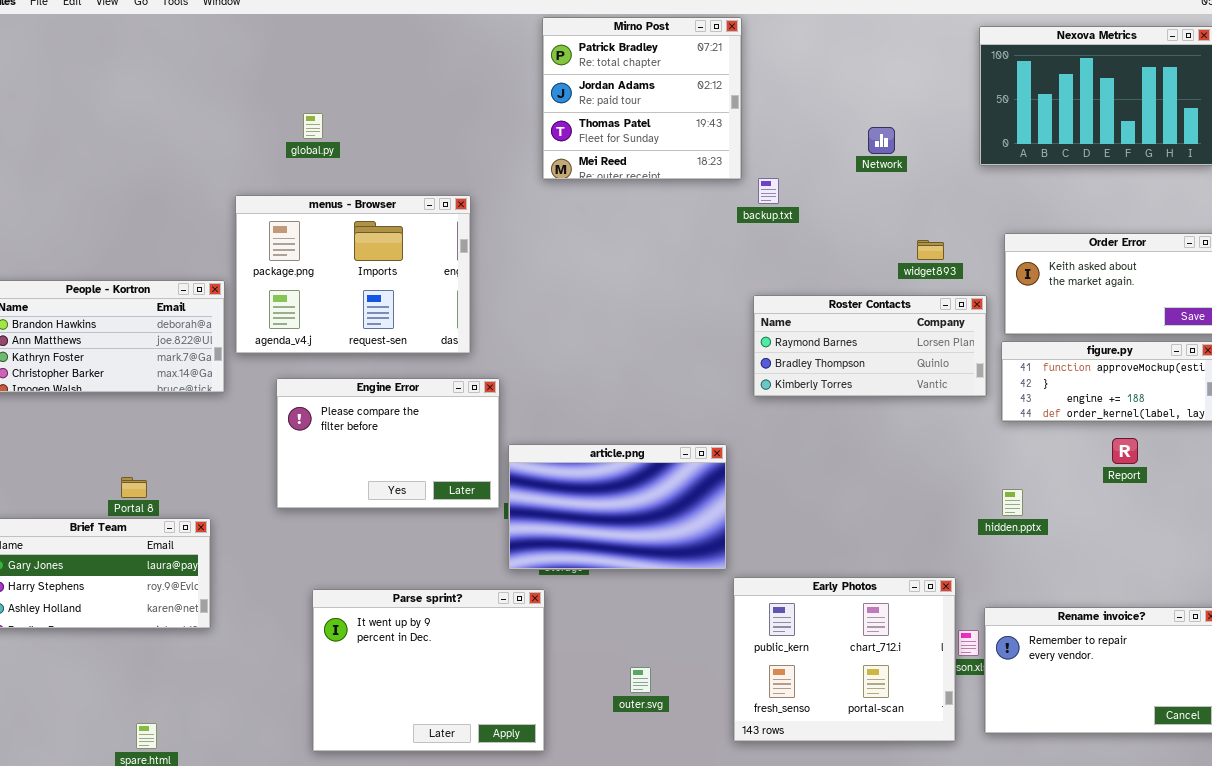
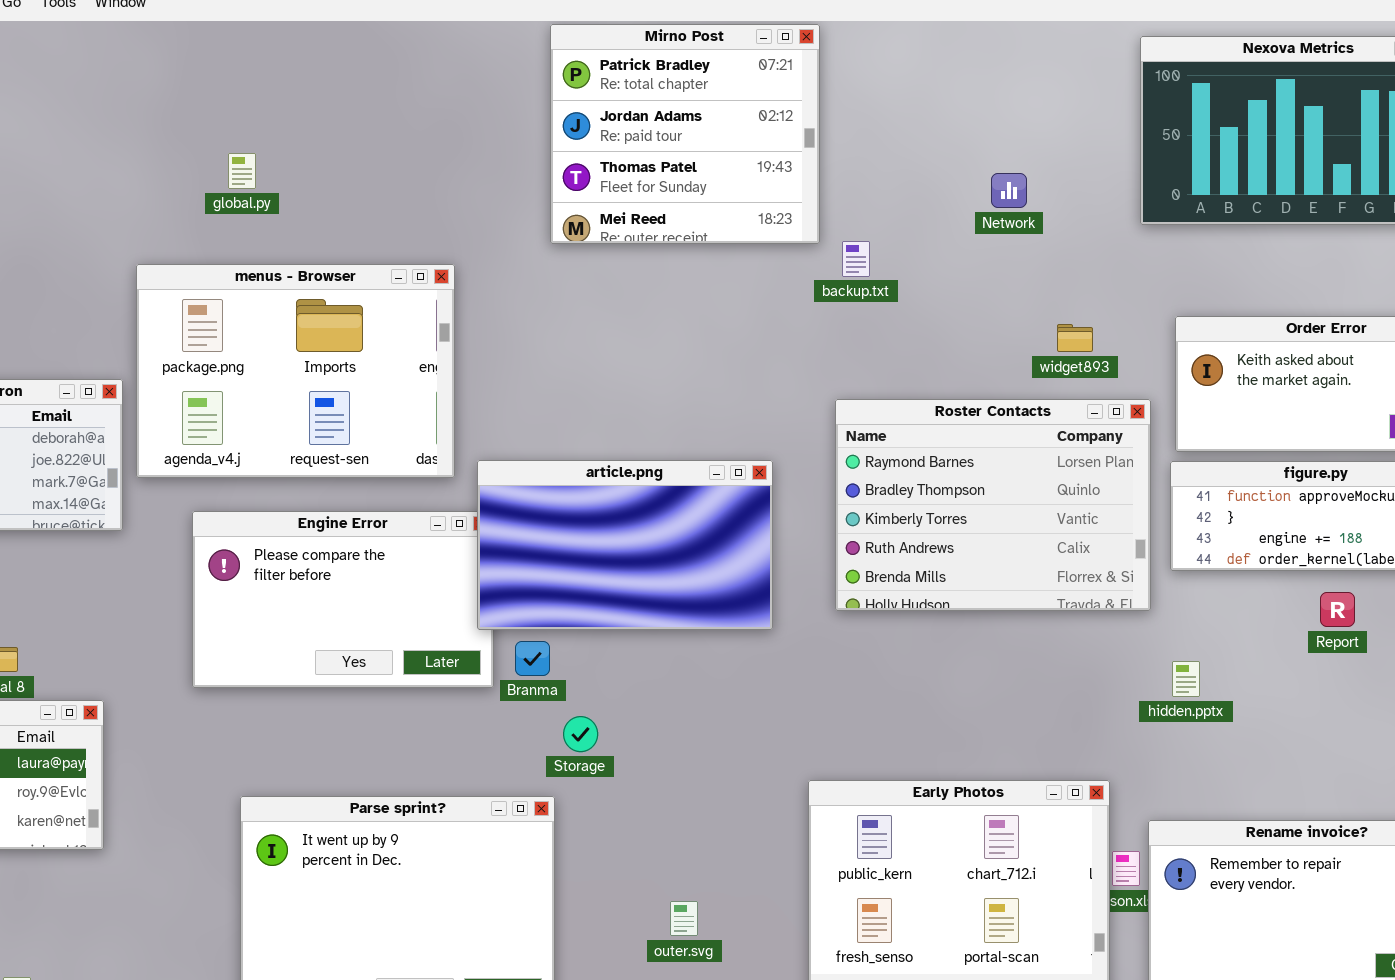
Roster Contacts: [753,295,987,397] -> [835,399,1151,611], resized
article.png: [508,444,727,570] -> [477,460,773,630], moved

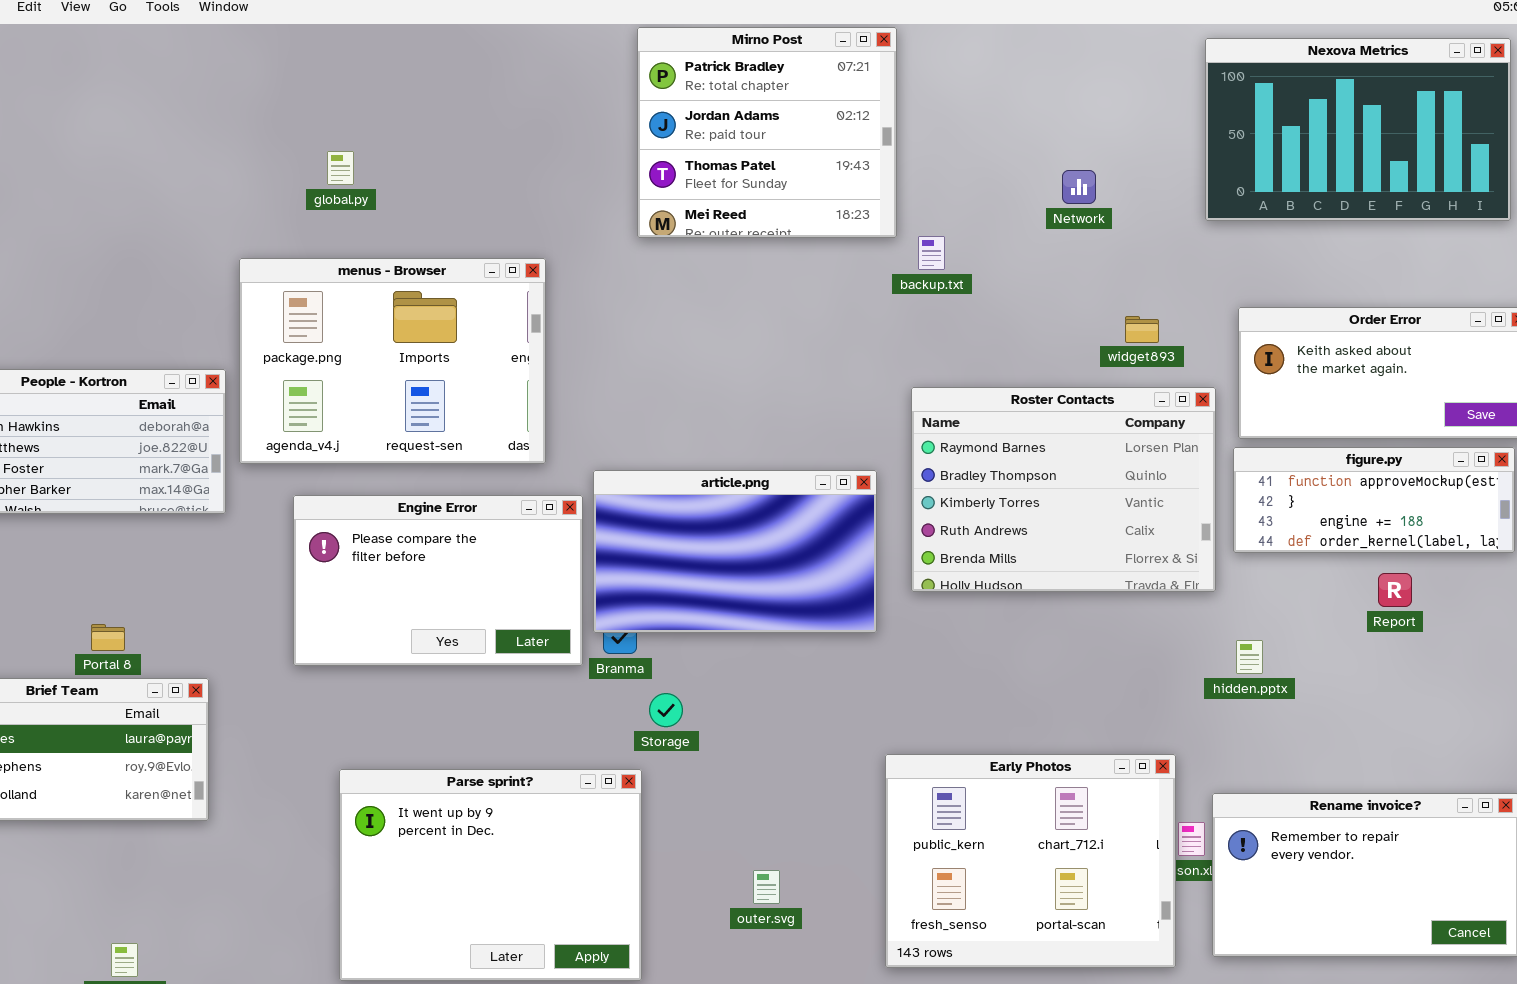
article.png: [477,460,773,630] -> [593,470,877,633], moved

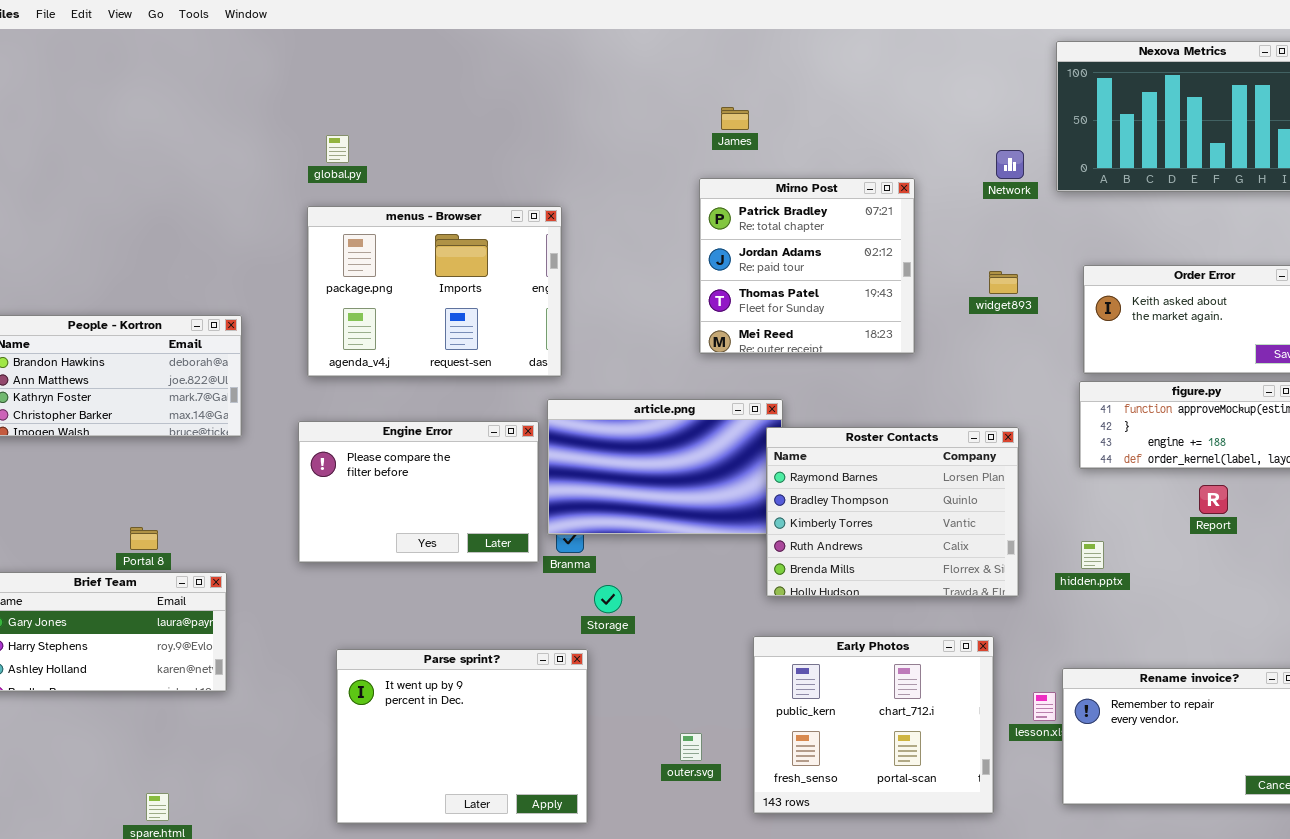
Mirno Post: [637,27,897,238] -> [699,178,915,354], moved
Network: [1062,170,1096,204] -> [996,150,1024,179], moved
menus - Browser: [239,258,546,464] -> [307,206,562,377], moved
Roster Contacts: [911,387,1216,592] -> [766,427,1019,597], moved
Early Photos: [885,754,1176,968] -> [753,636,994,814], moved

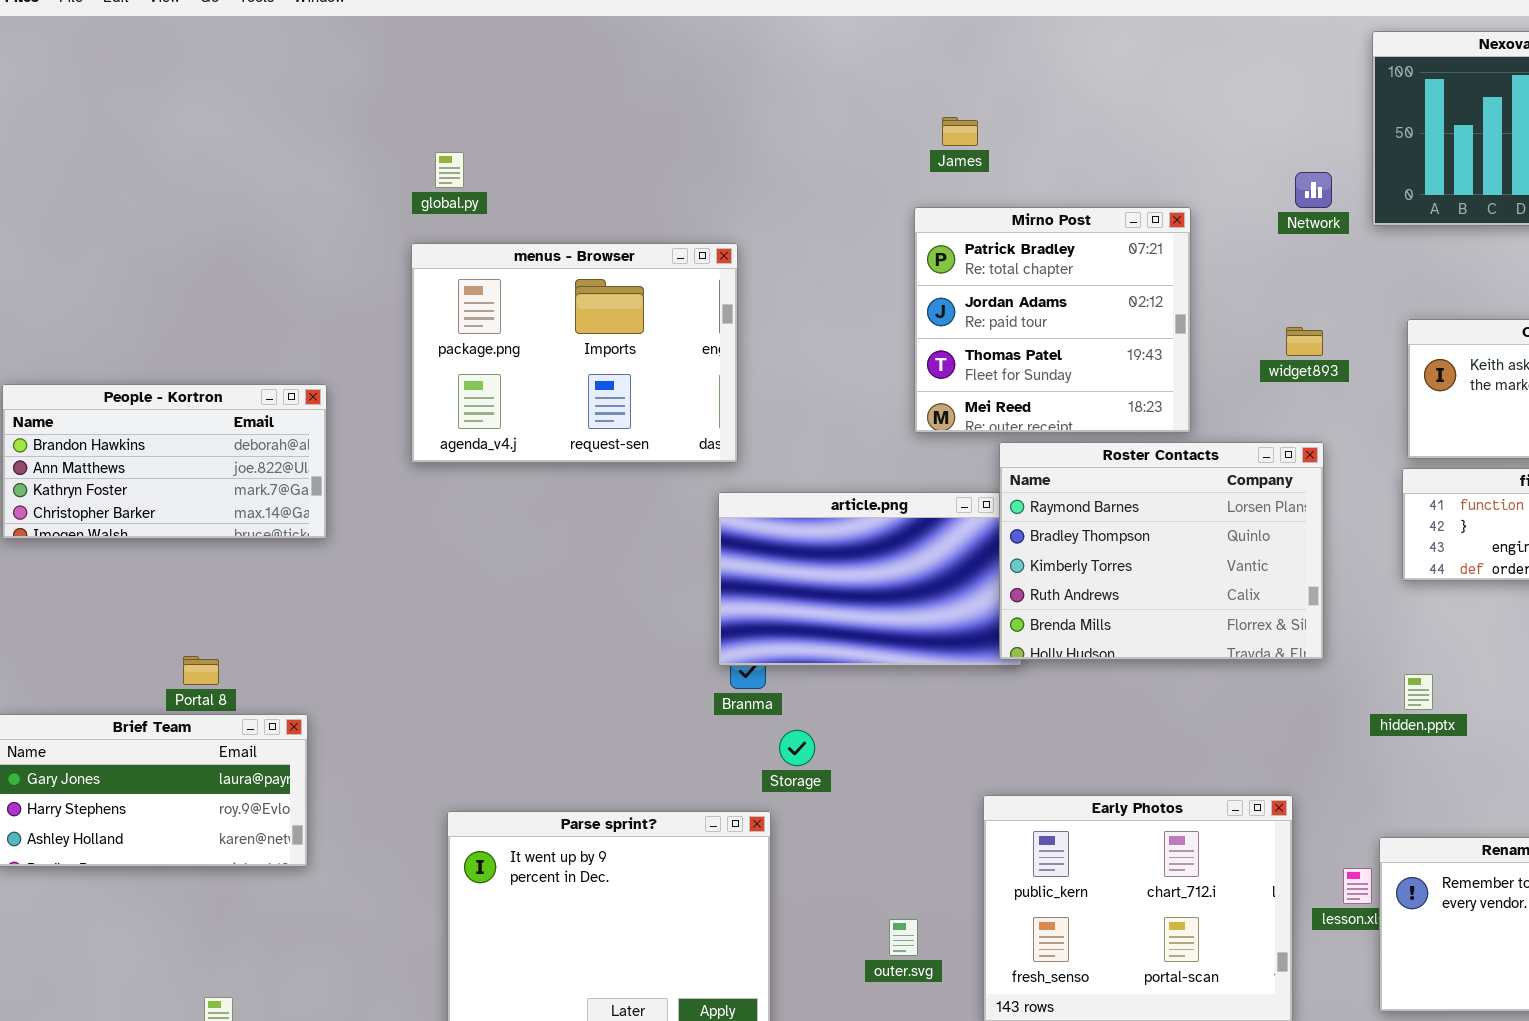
Engine Error: [298,421,539,563] -> none, closed
Roster Contacts: [766,427,1019,597] -> [999,442,1324,660], moved

